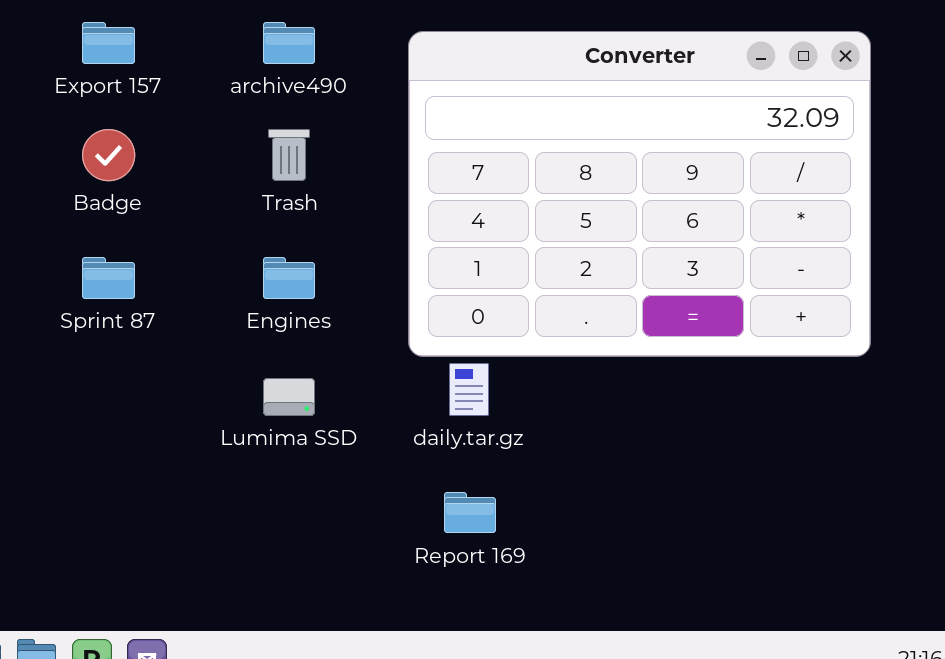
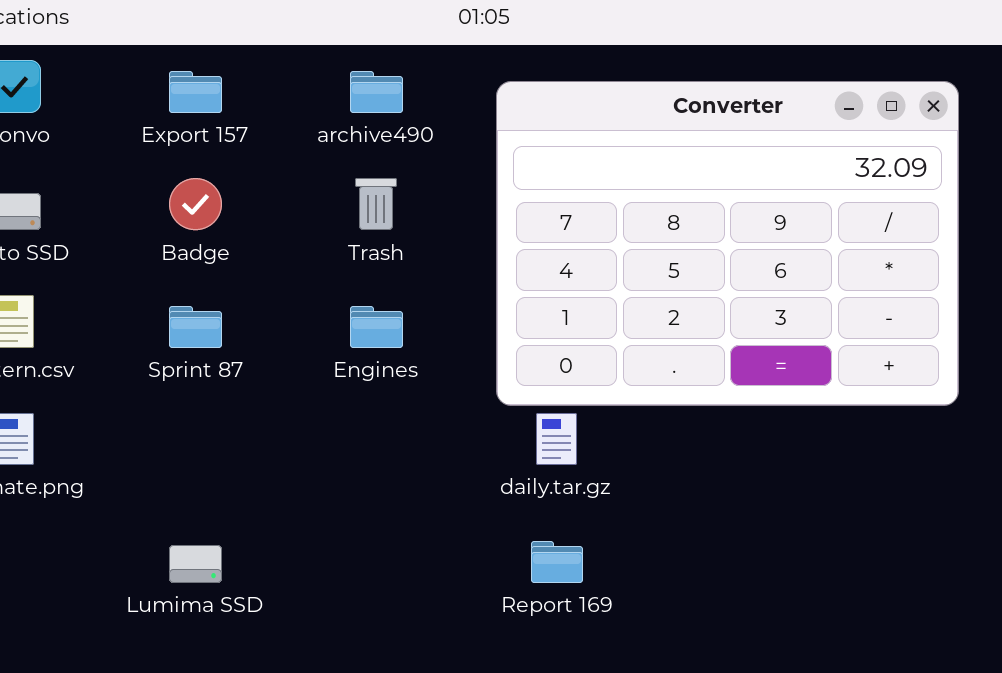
Lumima SSD: [263,378,315,416] -> [169,545,222,583], moved

